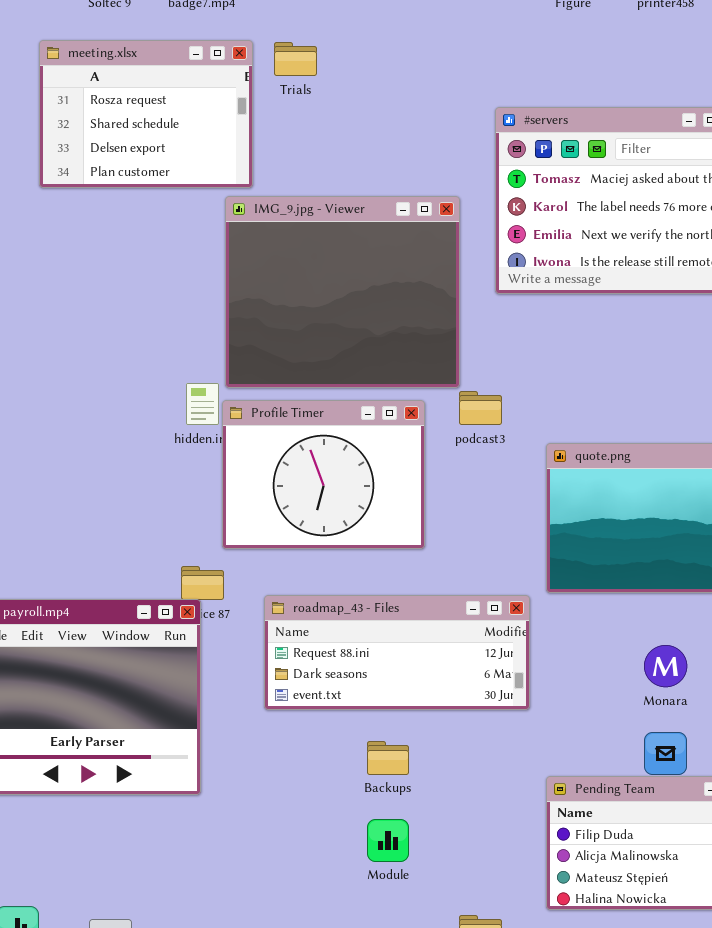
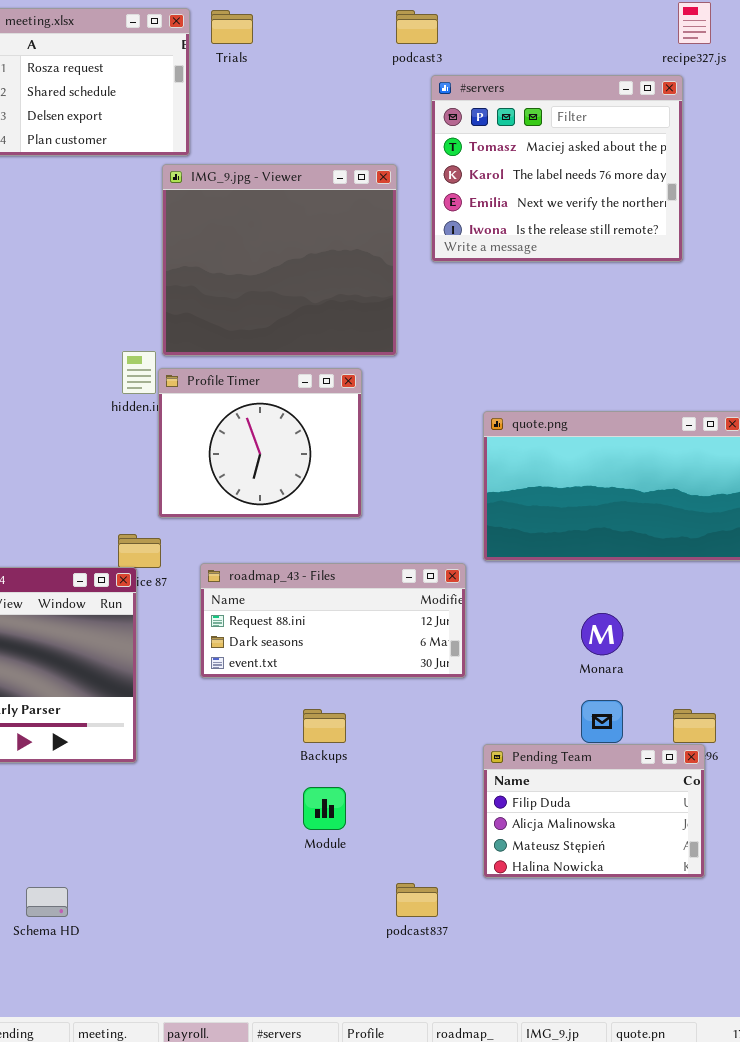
podcast3: [459,391,502,425] -> [396,10,438,44], moved

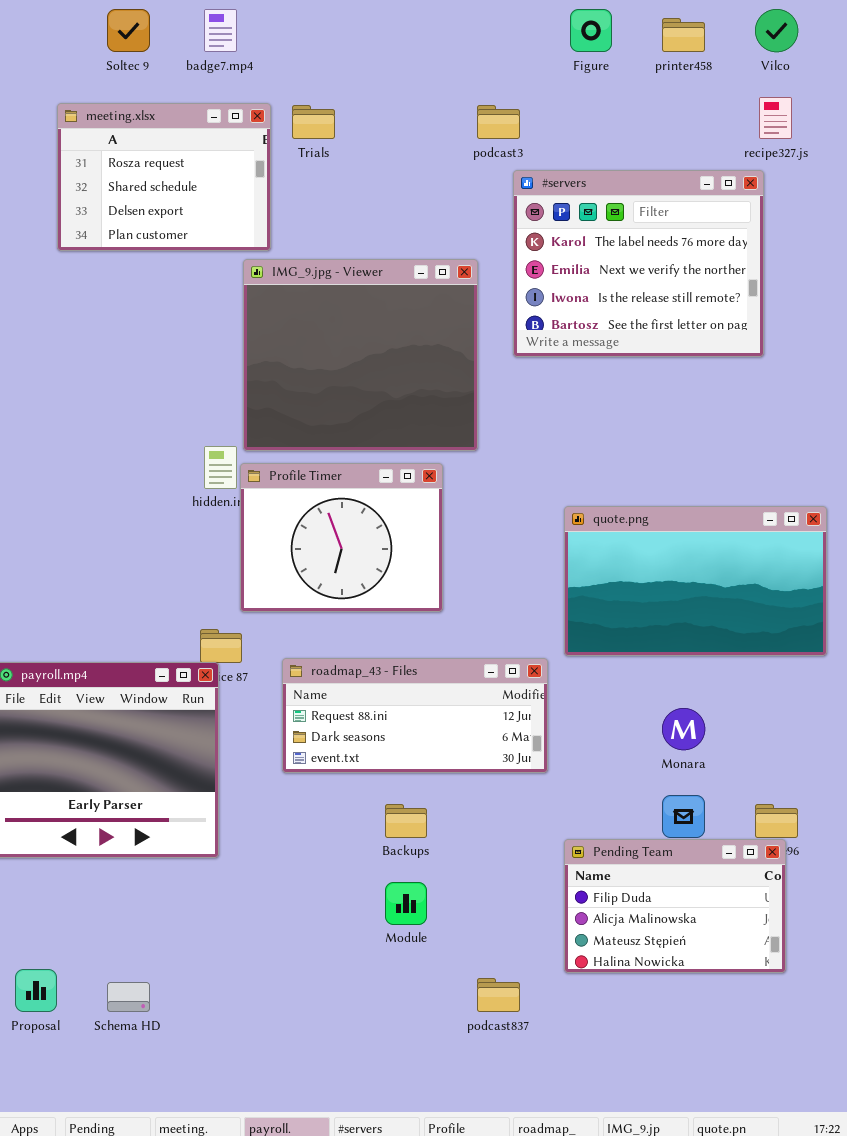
#servers: [431,75,683,262] -> [513,170,764,357], scrolled down 1 row

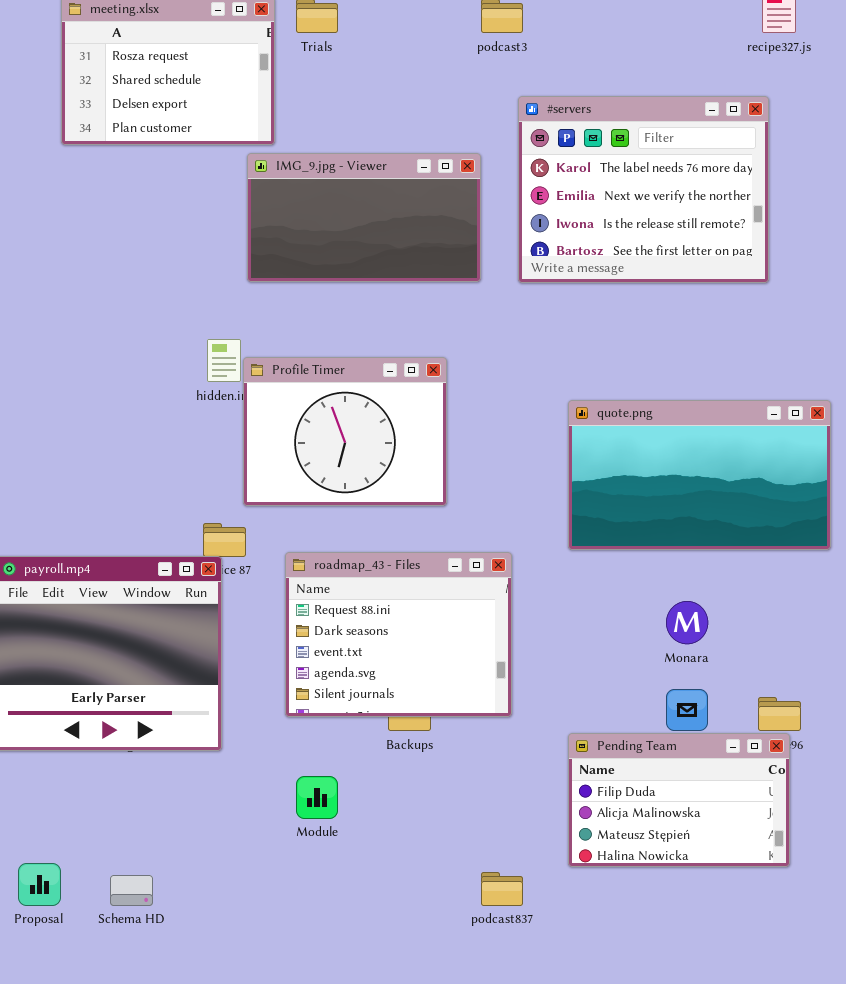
#servers: [513,170,764,357] -> [518,96,769,283], moved
IMG_9.jpg - Viewer: [243,259,478,451] -> [247,153,481,282], resized
roadmap_43 - Files: [282,658,548,773] -> [285,552,512,717], resized
Module: [385,882,427,925] -> [296,776,338,819], moved

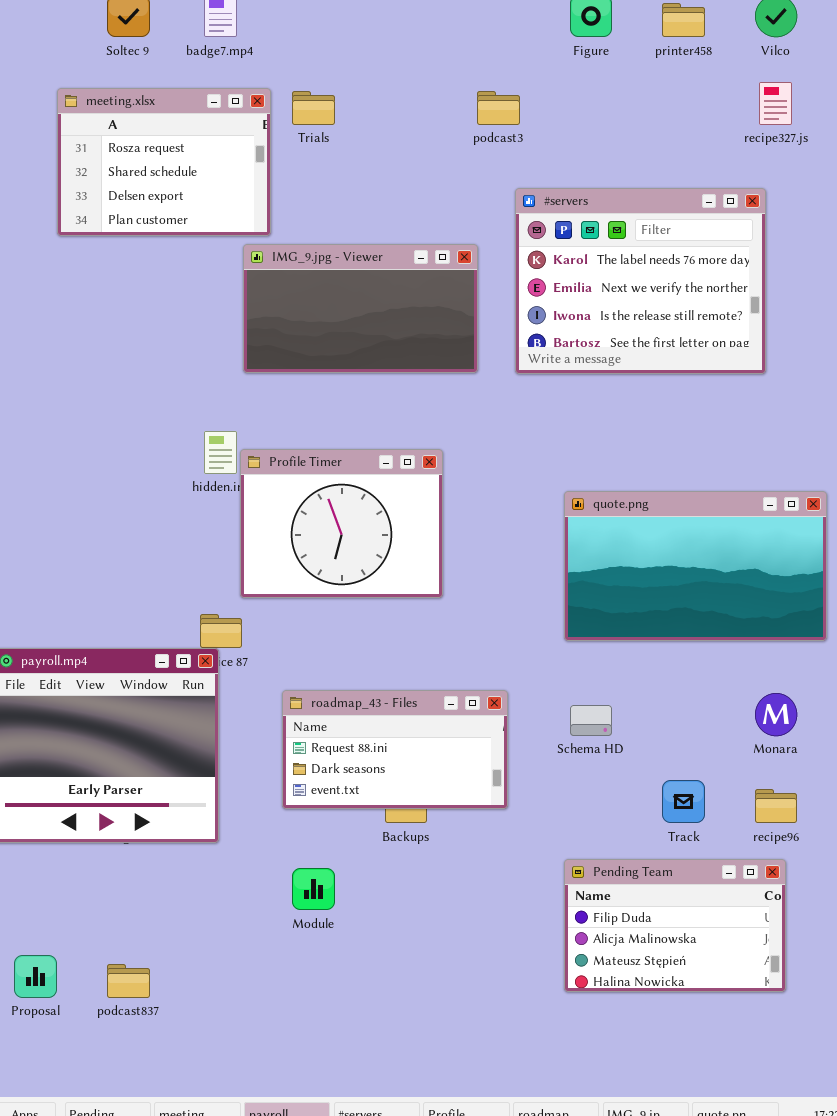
roadmap_43 - Files: [285,552,512,717] -> [282,690,508,809], resized
Monara: [666,601,708,644] -> [755,693,797,736], moved
Pending Team: [568,733,790,867] -> [564,859,786,992], moved
podcast837: [481,872,523,906] -> [107,964,150,998], moved
Schema HD: [110,875,153,906] -> [570,705,612,736], moved

